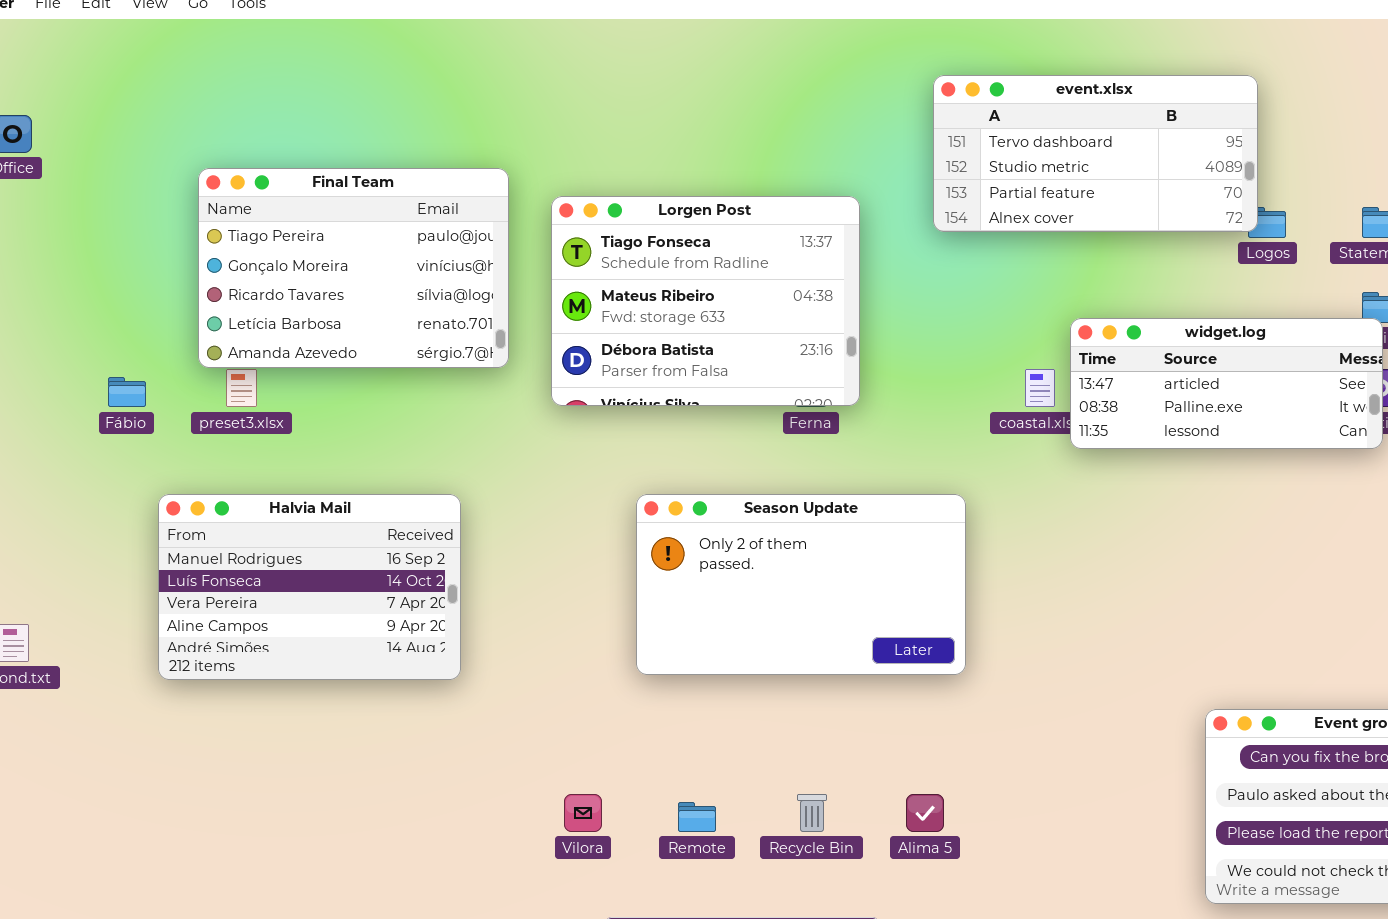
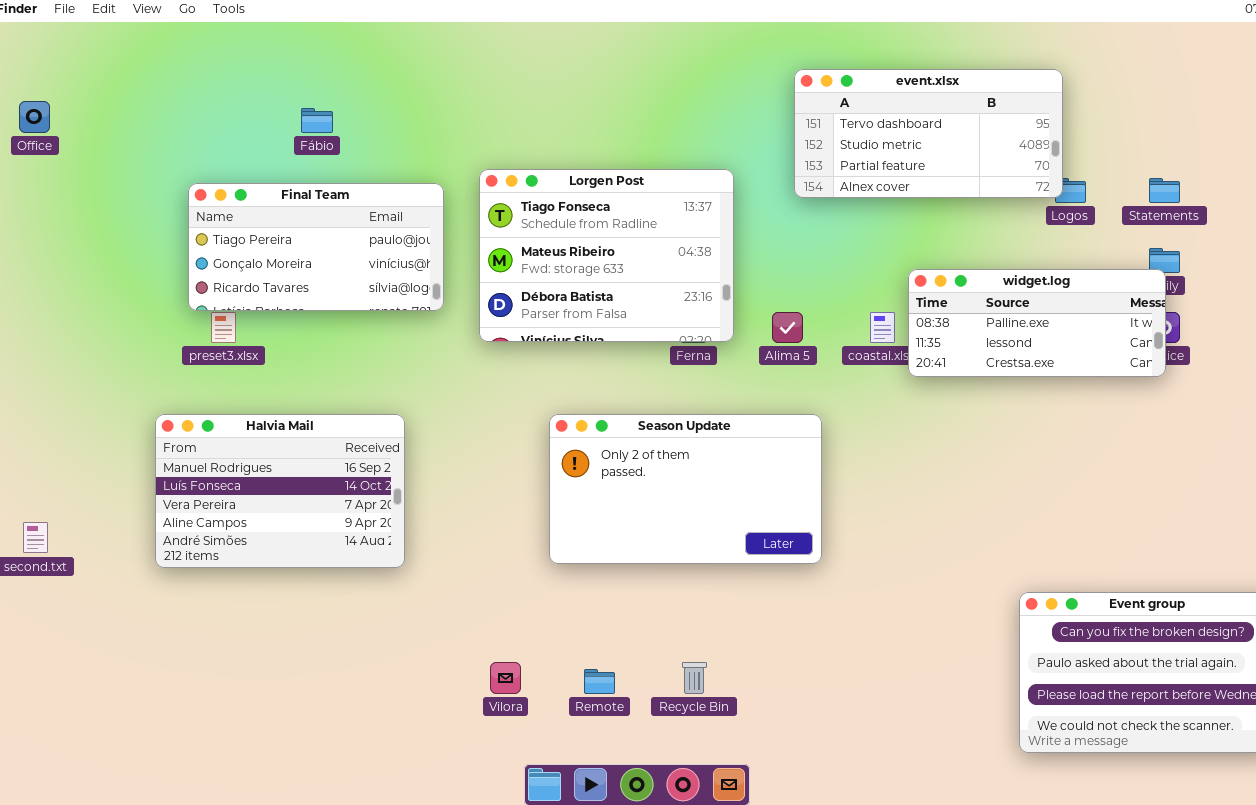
Final Team: [198,168,509,368] -> [188,183,444,311], resized
widget.log: [1070,318,1383,449] -> [908,269,1166,377], scrolled down 1 row
Fábio: [108,377,146,407] -> [301,108,333,133], moved
Alima 5: [906,794,944,832] -> [772,312,803,343], moved

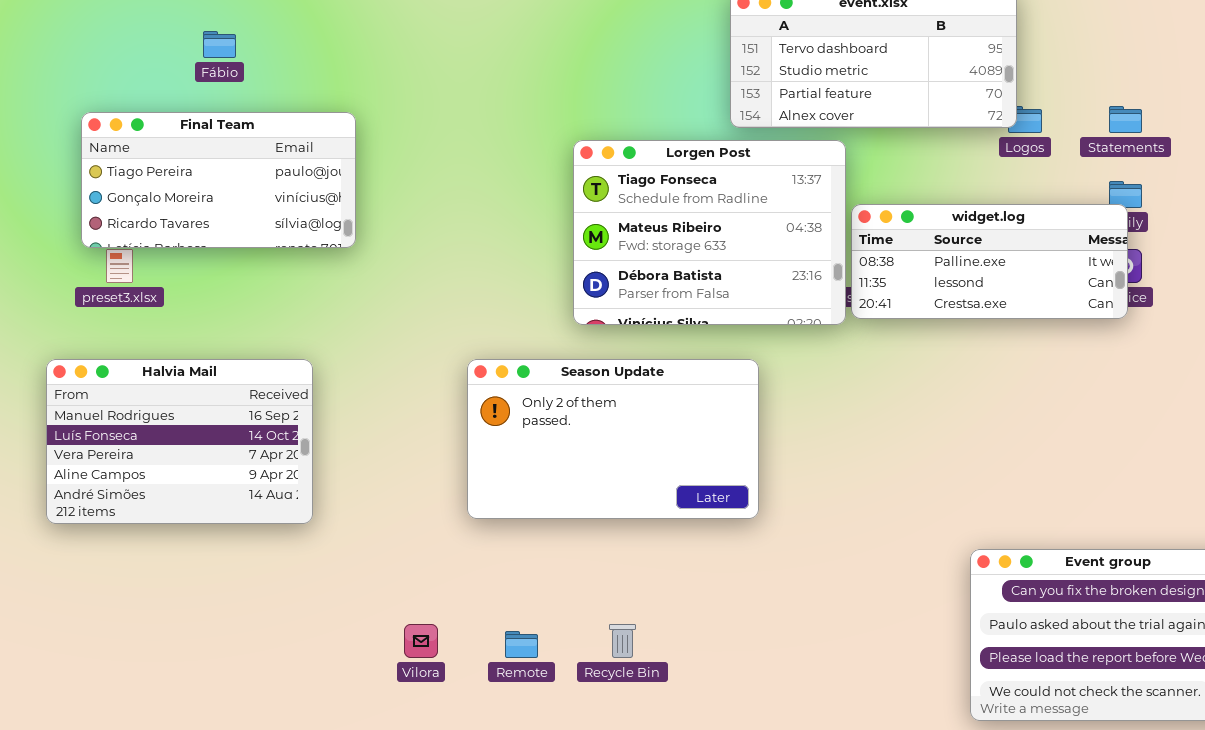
Lorgen Post: [479,169,734,342] -> [573,140,846,325], moved

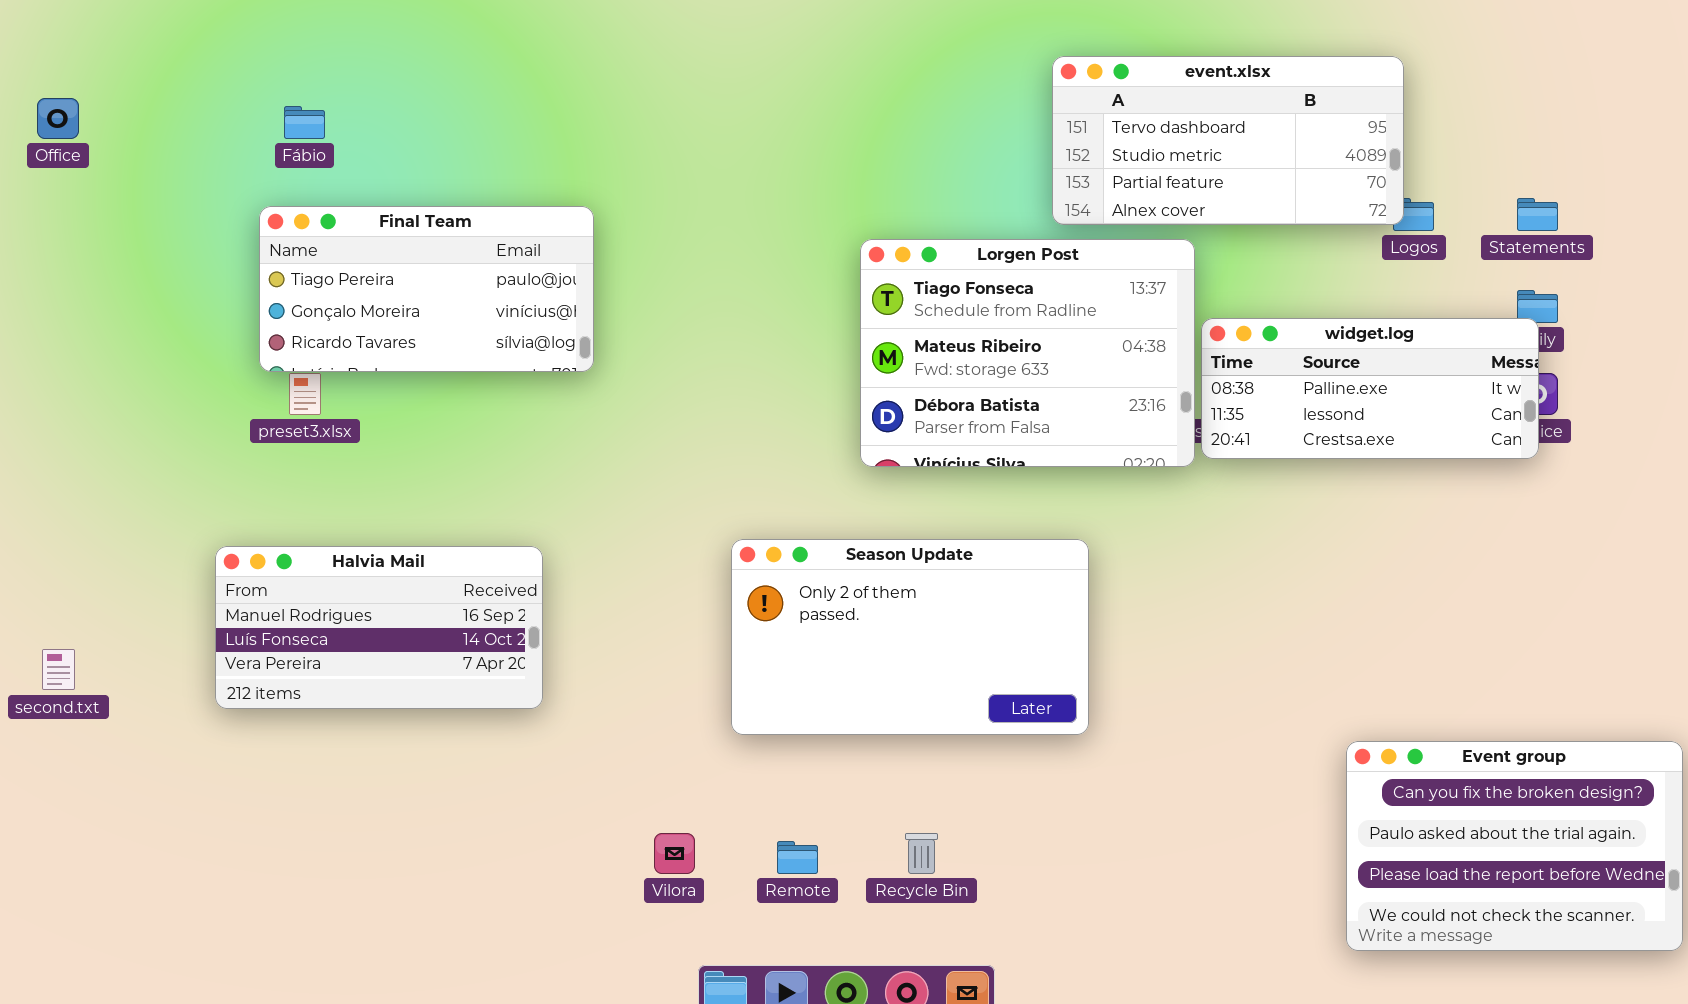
Fábio: [203,31,236,58] -> [284,106,325,139], moved
Halvia Mail: [46,359,313,524] -> [215,546,543,709], resized
Season Update: [467,359,759,519] -> [731,539,1089,735], moved

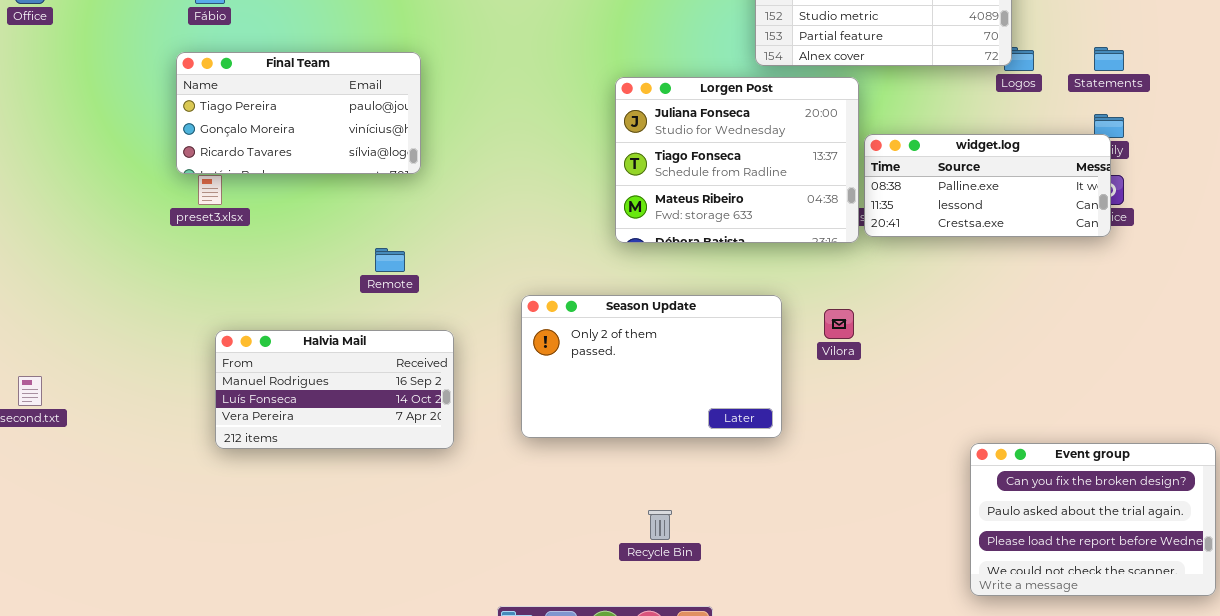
Lorgen Post: [860,239,1195,467] -> [615,77,859,243], scrolled up 1 row
Halvia Mail: [215,546,543,709] -> [215,330,454,449], moved
Vilora: [654,833,695,874] -> [824,309,854,339], moved
Remote: [777,841,818,874] -> [375,248,405,272], moved

